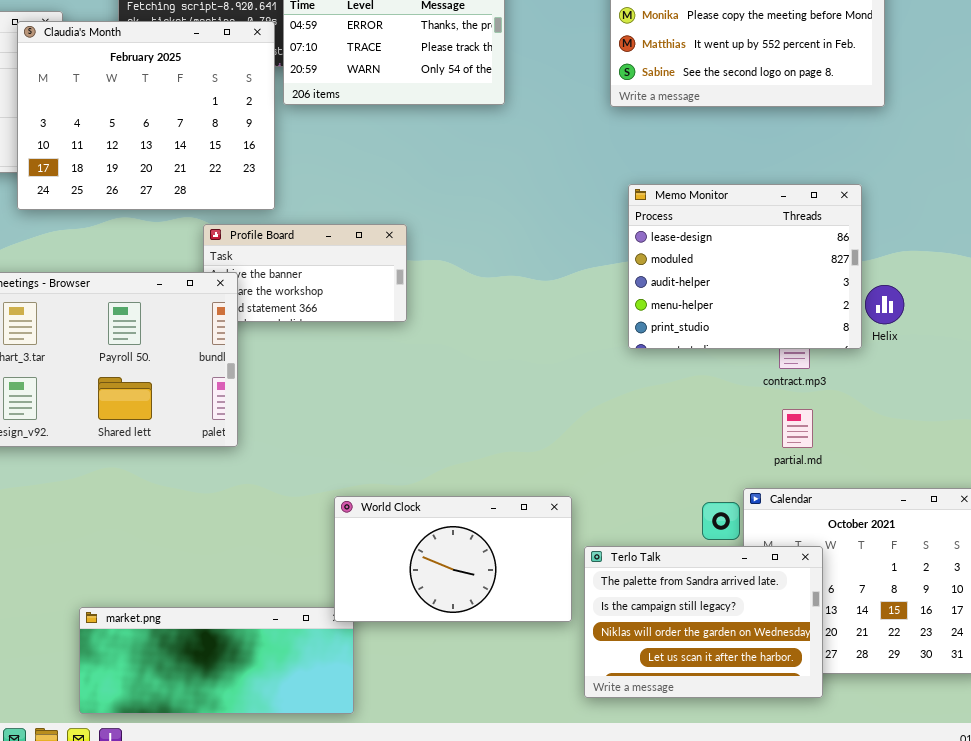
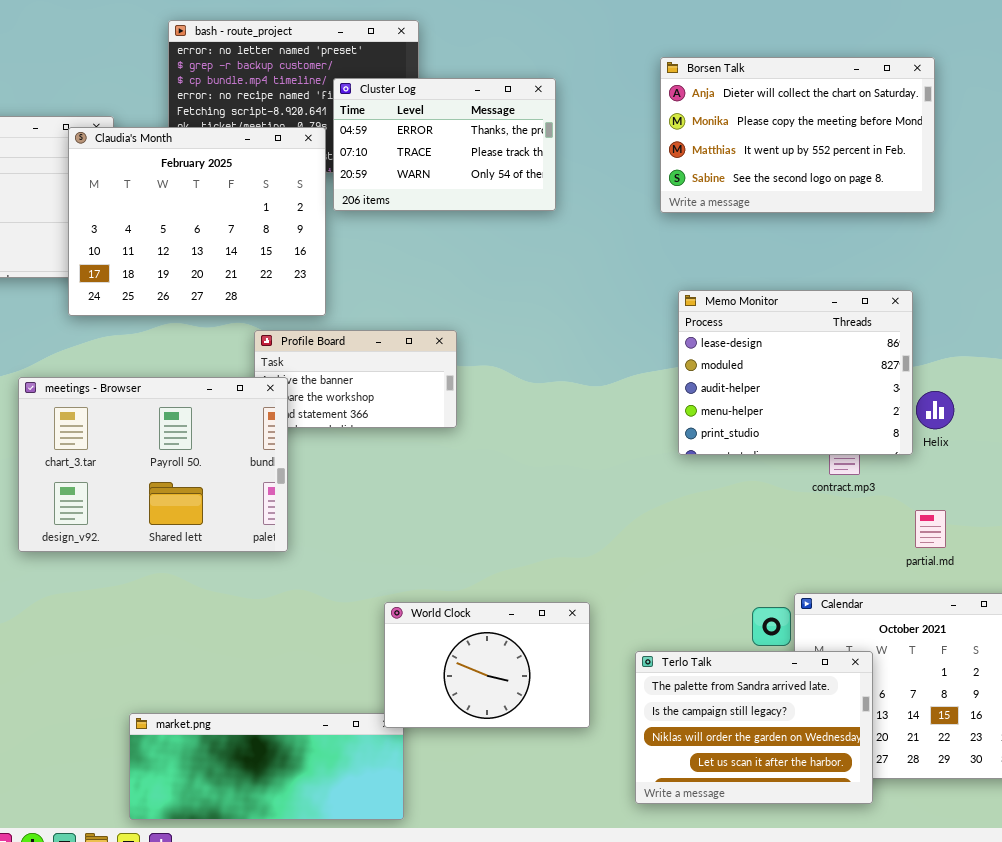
partial.md: [782,409,813,448] -> [915,510,946,548], moved
World Clock: [334,496,572,622] -> [384,602,590,728], resized

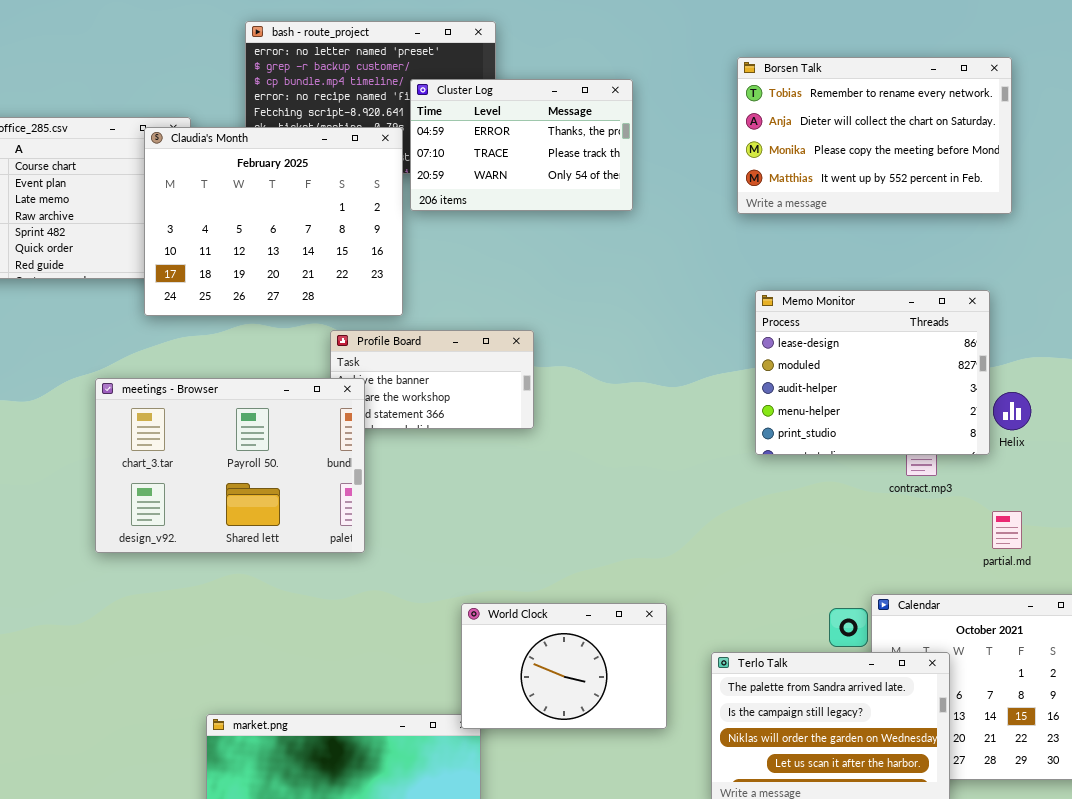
Borsen Talk: [660,57,935,213] -> [737,57,1012,214], scrolled up 1 row

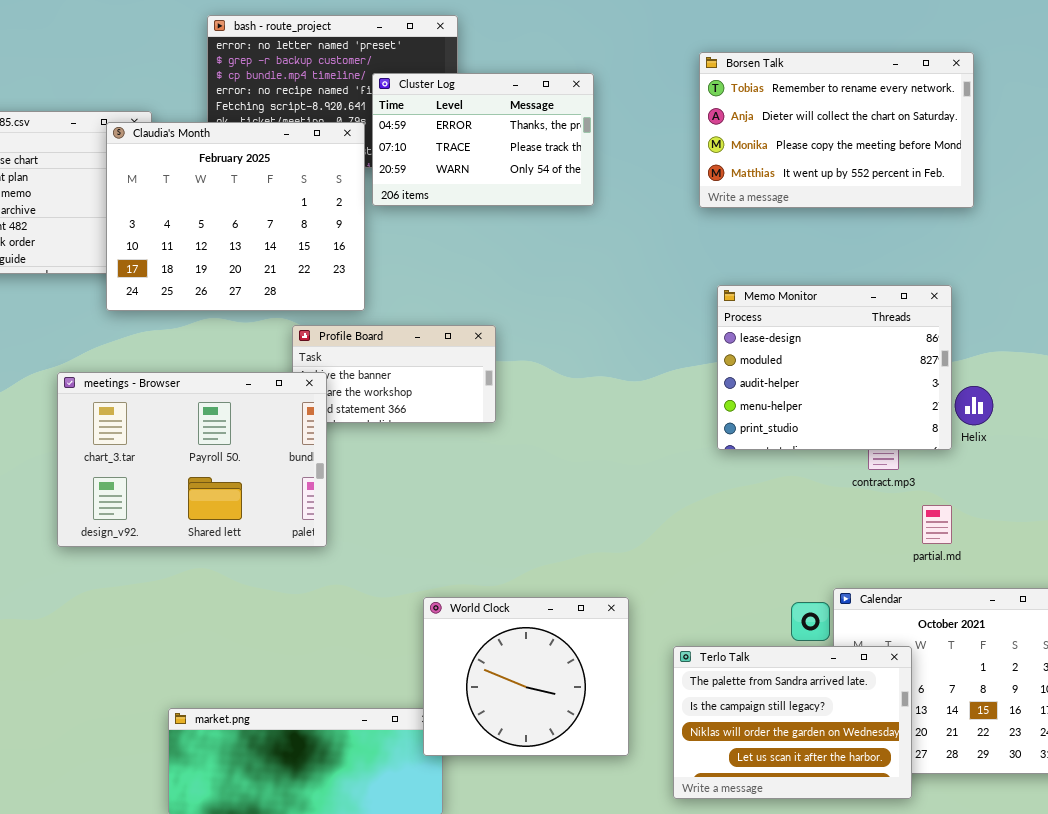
partial.md: [992,511,1022,549] -> [922,505,952,544], moved
World Clock: [461,603,667,729] -> [423,597,629,756], resized

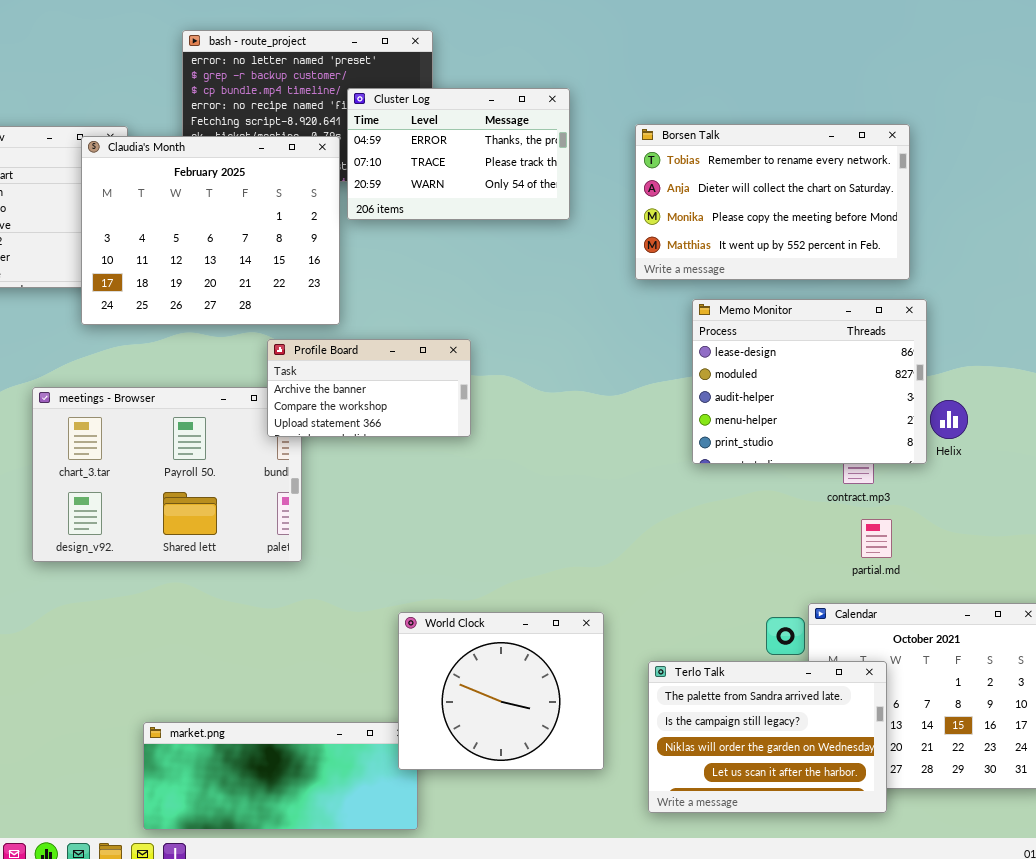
Borsen Talk: [699,52,974,208] -> [635,124,910,280], moved
Profile Board: [292,325,496,423] -> [267,339,471,437], raised
partial.md: [922,505,952,544] -> [861,519,892,558], moved

